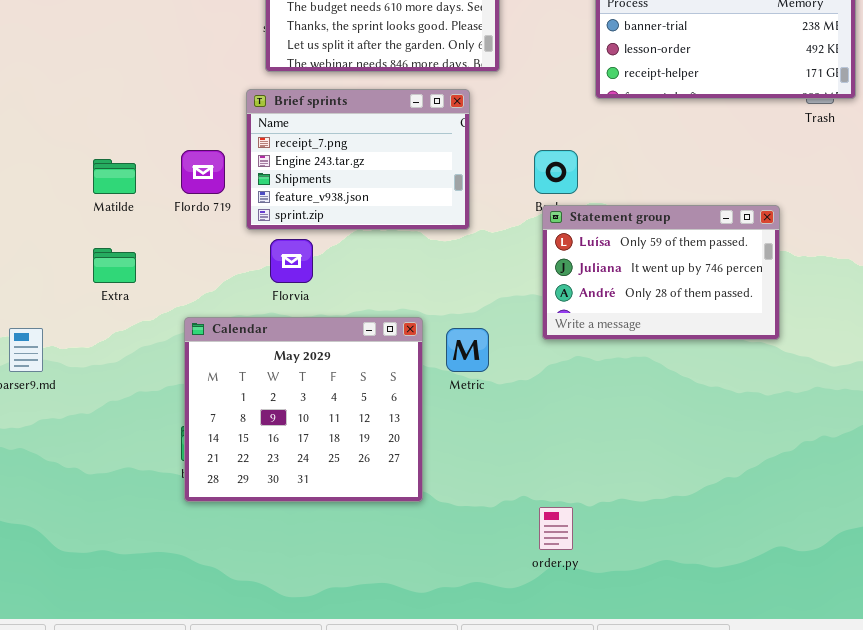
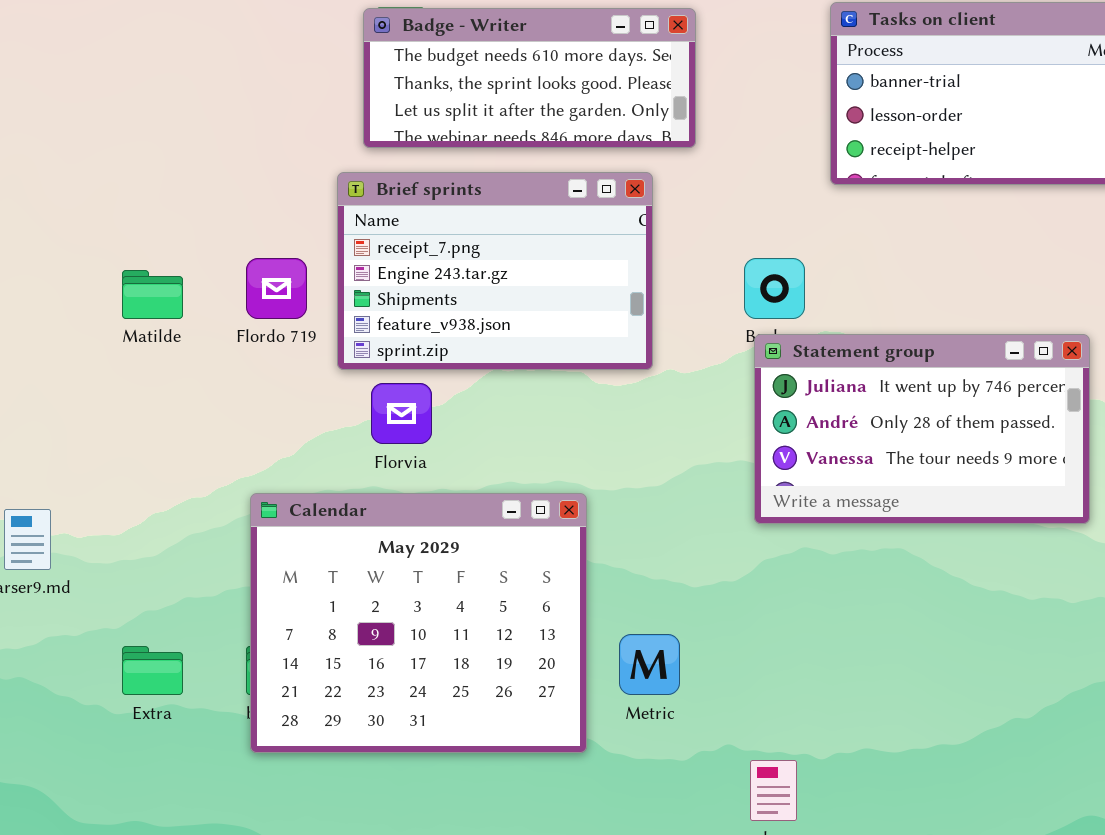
Statement group: [542,205,780,340] -> [754,334,1090,524], scrolled down 1 row
Extra: [93,248,136,283] -> [122,646,183,695], moved
Metric: [446,328,489,372] -> [619,634,680,695], moved

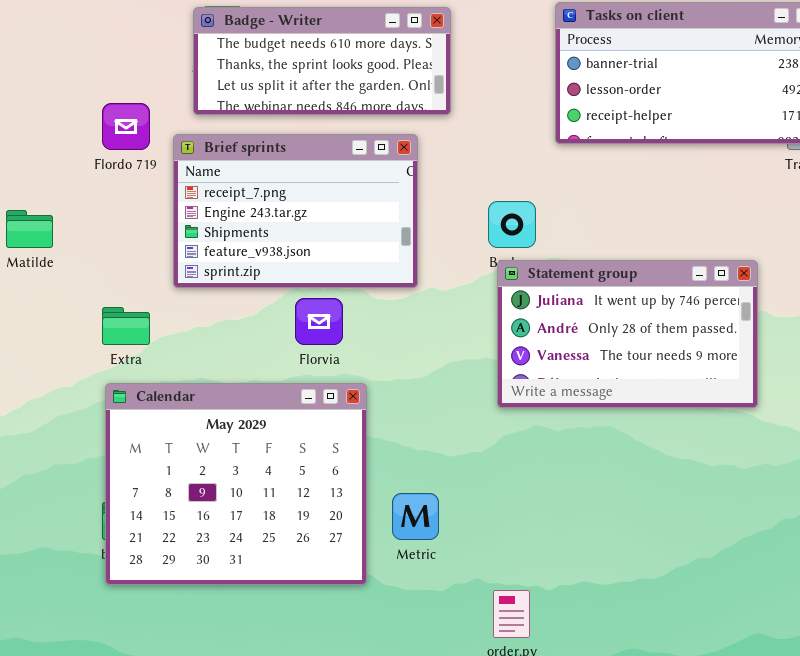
Flordo 719: [246,258,307,319] -> [102,103,150,150], moved
Florvia: [371,383,432,444] -> [295,298,343,345], moved
Extra: [122,646,183,695] -> [102,307,150,345], moved

